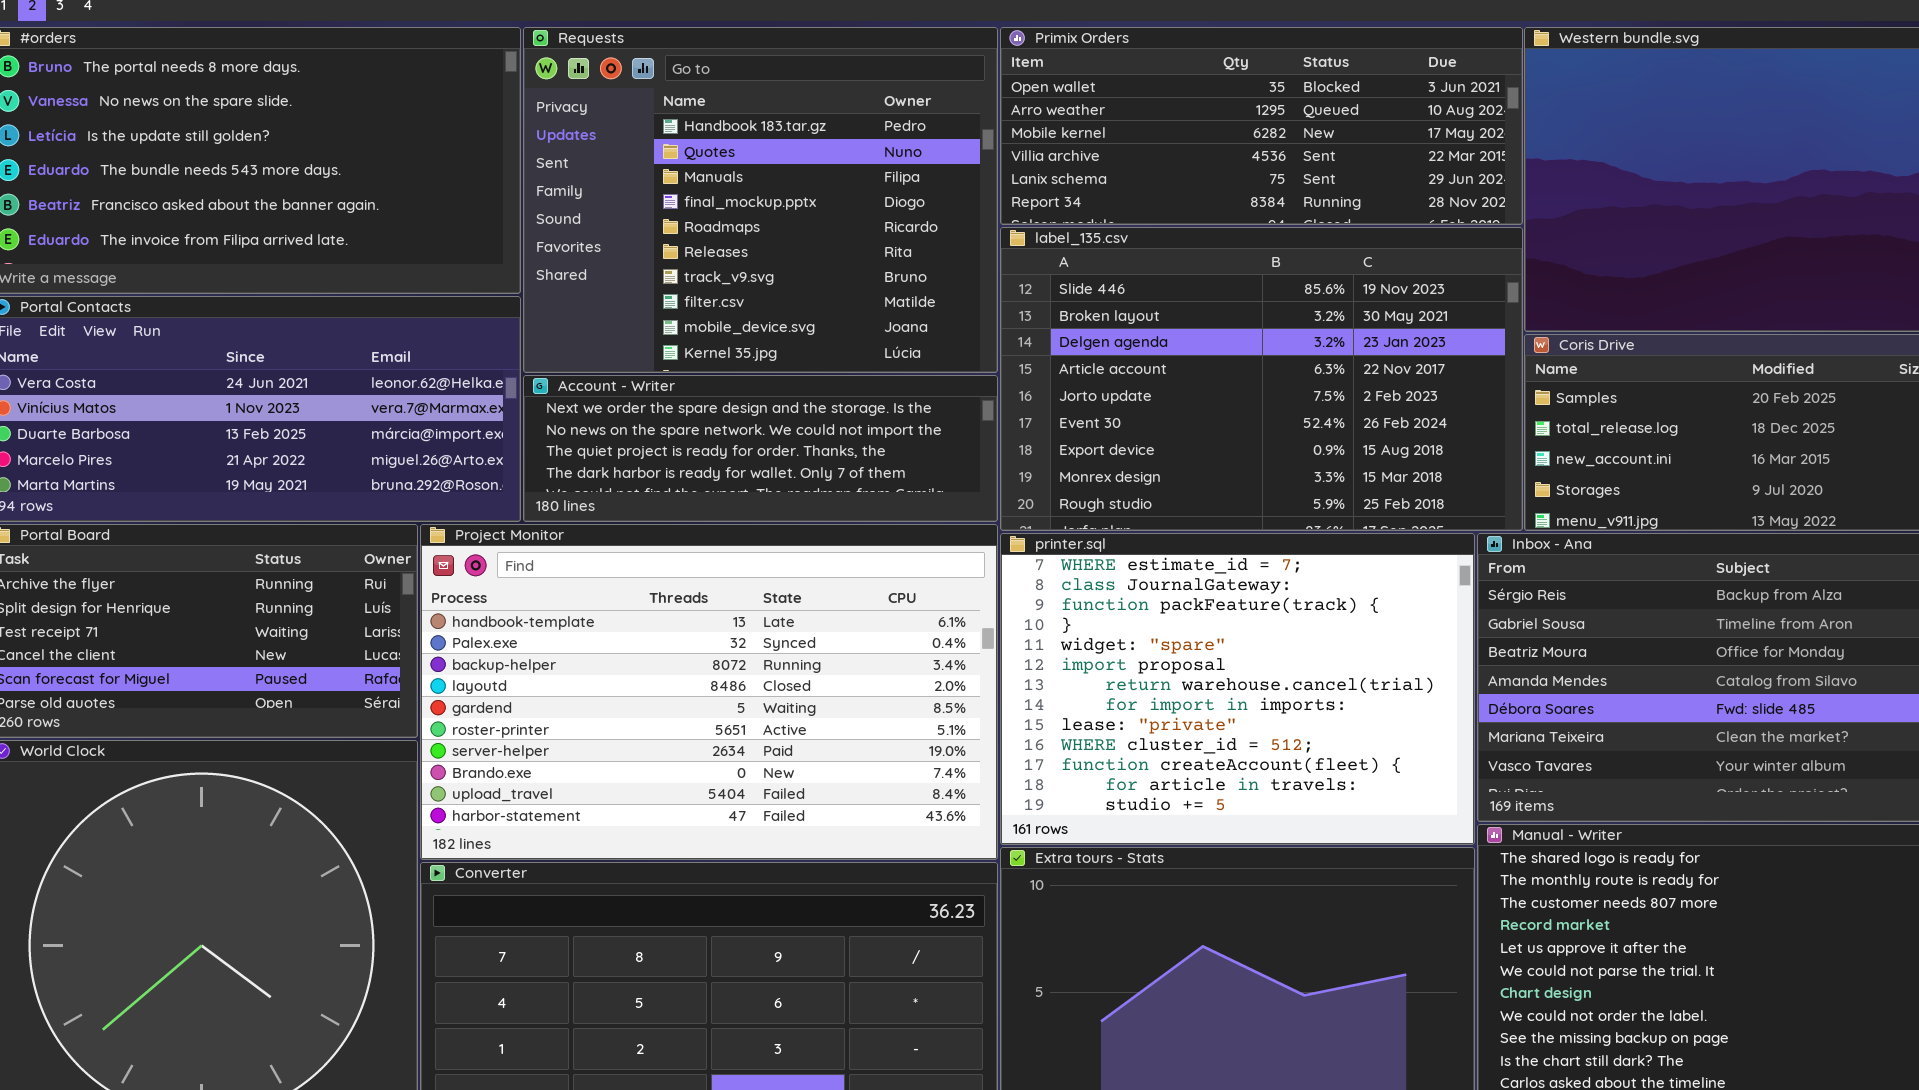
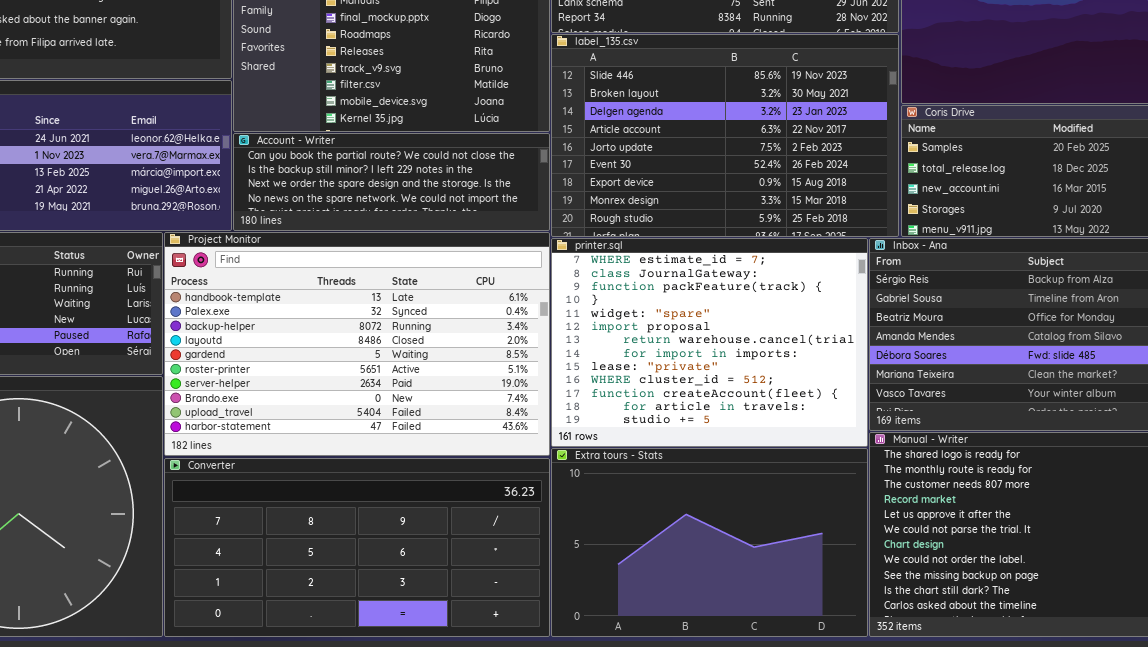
Account - Writer: [523,375,998,522] -> [233,133,550,231], scrolled up 2 rows

